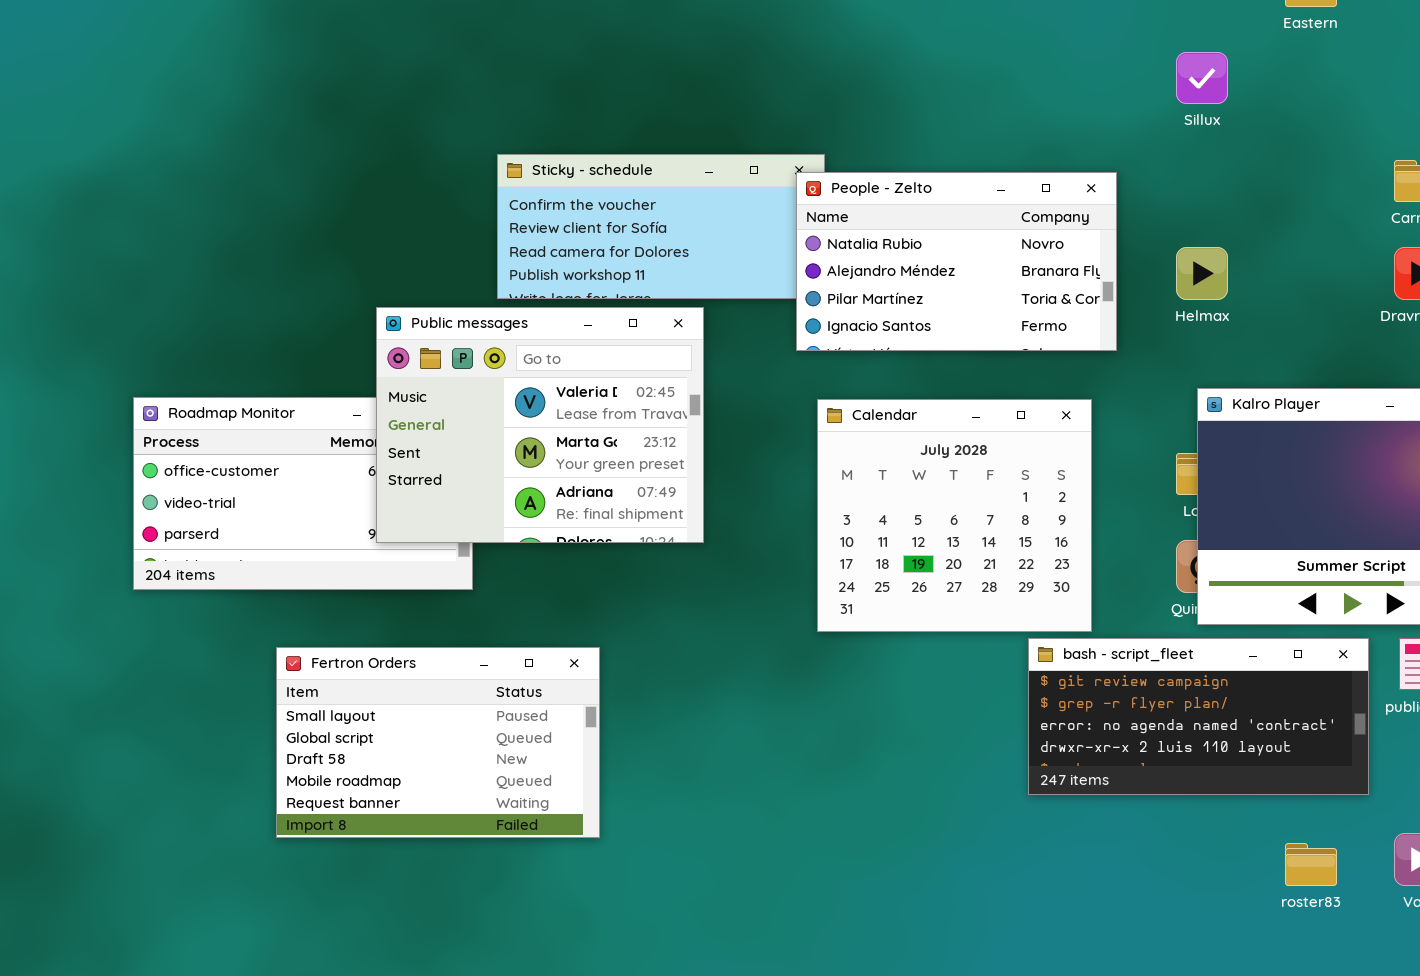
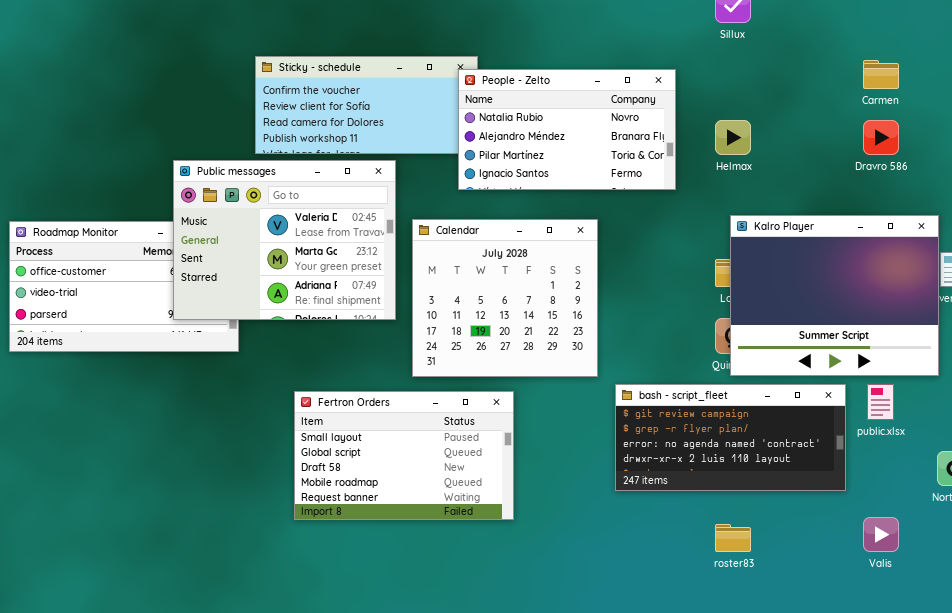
Calendar: [817,399,1092,632] -> [412,219,598,377], moved
Fertron Orders: [276,647,600,838] -> [294,391,514,520], moved
roster83: [1285,843,1337,886] -> [715,524,751,552], moved

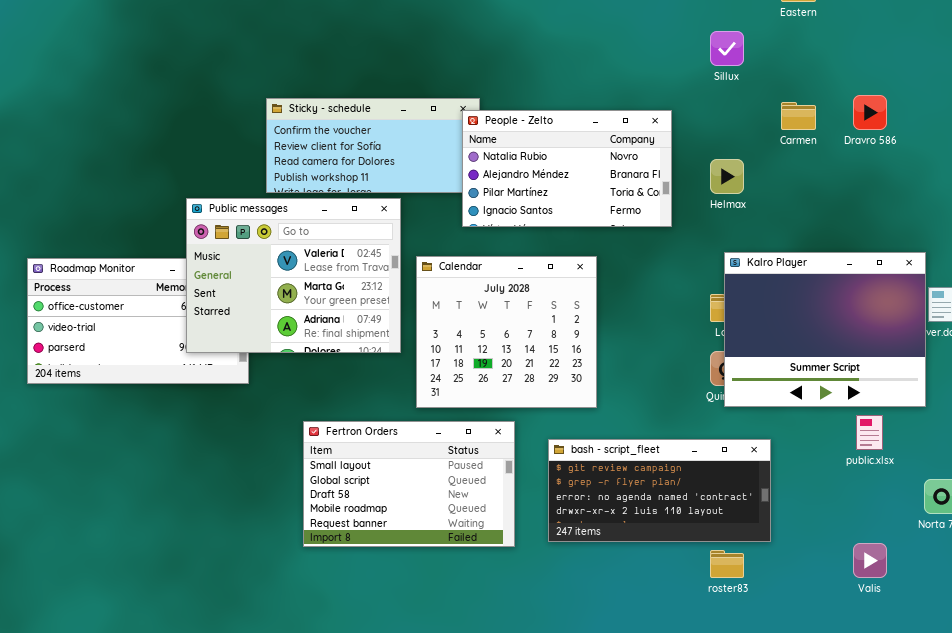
Carmen: [863,60,899,89] -> [781,102,816,130], moved
Dravro 586: [863,120,899,155] -> [853,95,887,130], moved
bash - script_fleet: [615,384,846,491] -> [548,439,771,542], moved

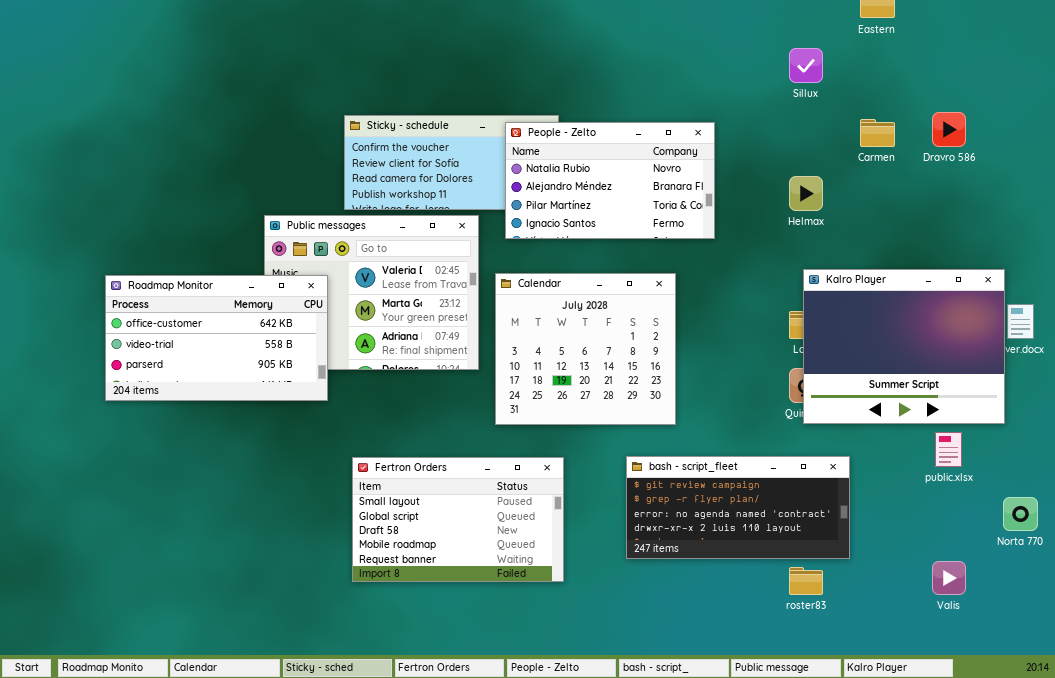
People - Zelto: [462,110,672,227] -> [505,122,715,239], moved
Roadmap Monitor: [27,258,249,384] -> [105,275,328,401], raised
Fertron Orders: [303,421,515,547] -> [352,457,564,582], moved

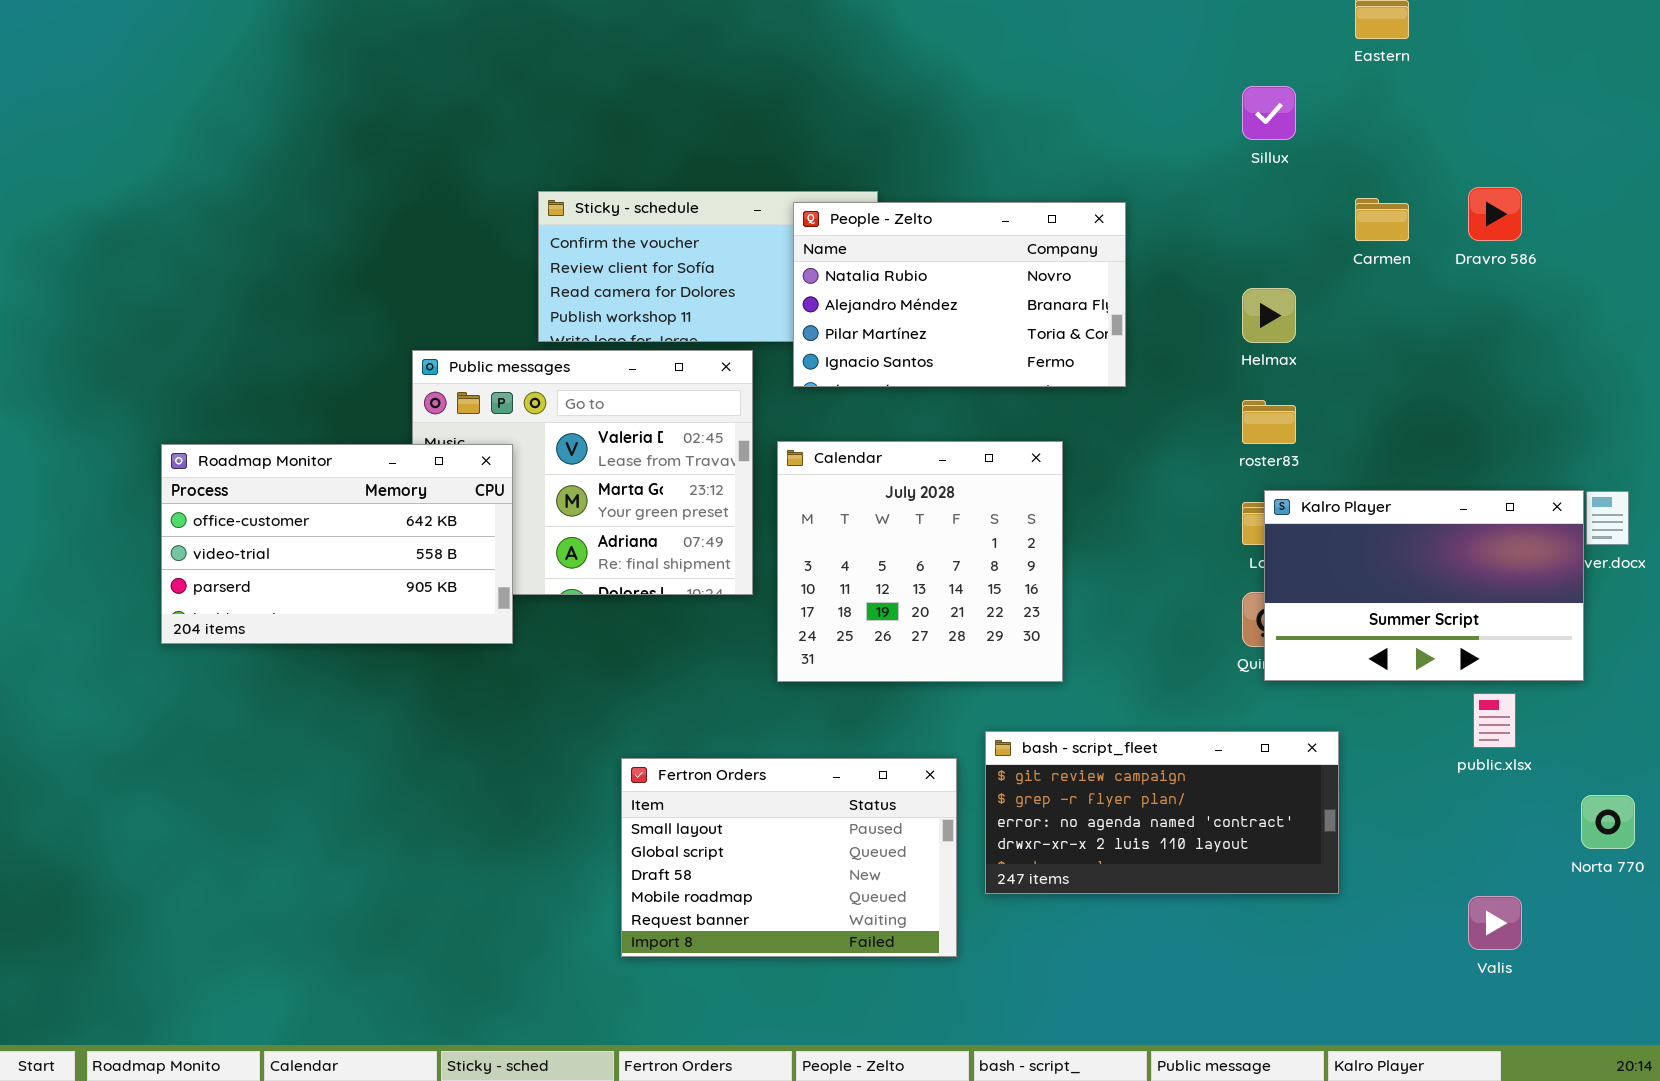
Kalro Player: [803,269,1005,424] -> [1264,490,1584,681], resized
Fertron Orders: [352,457,564,582] -> [621,758,957,957], moved
roster83: [789,567,823,595] -> [1242,400,1296,444], moved

